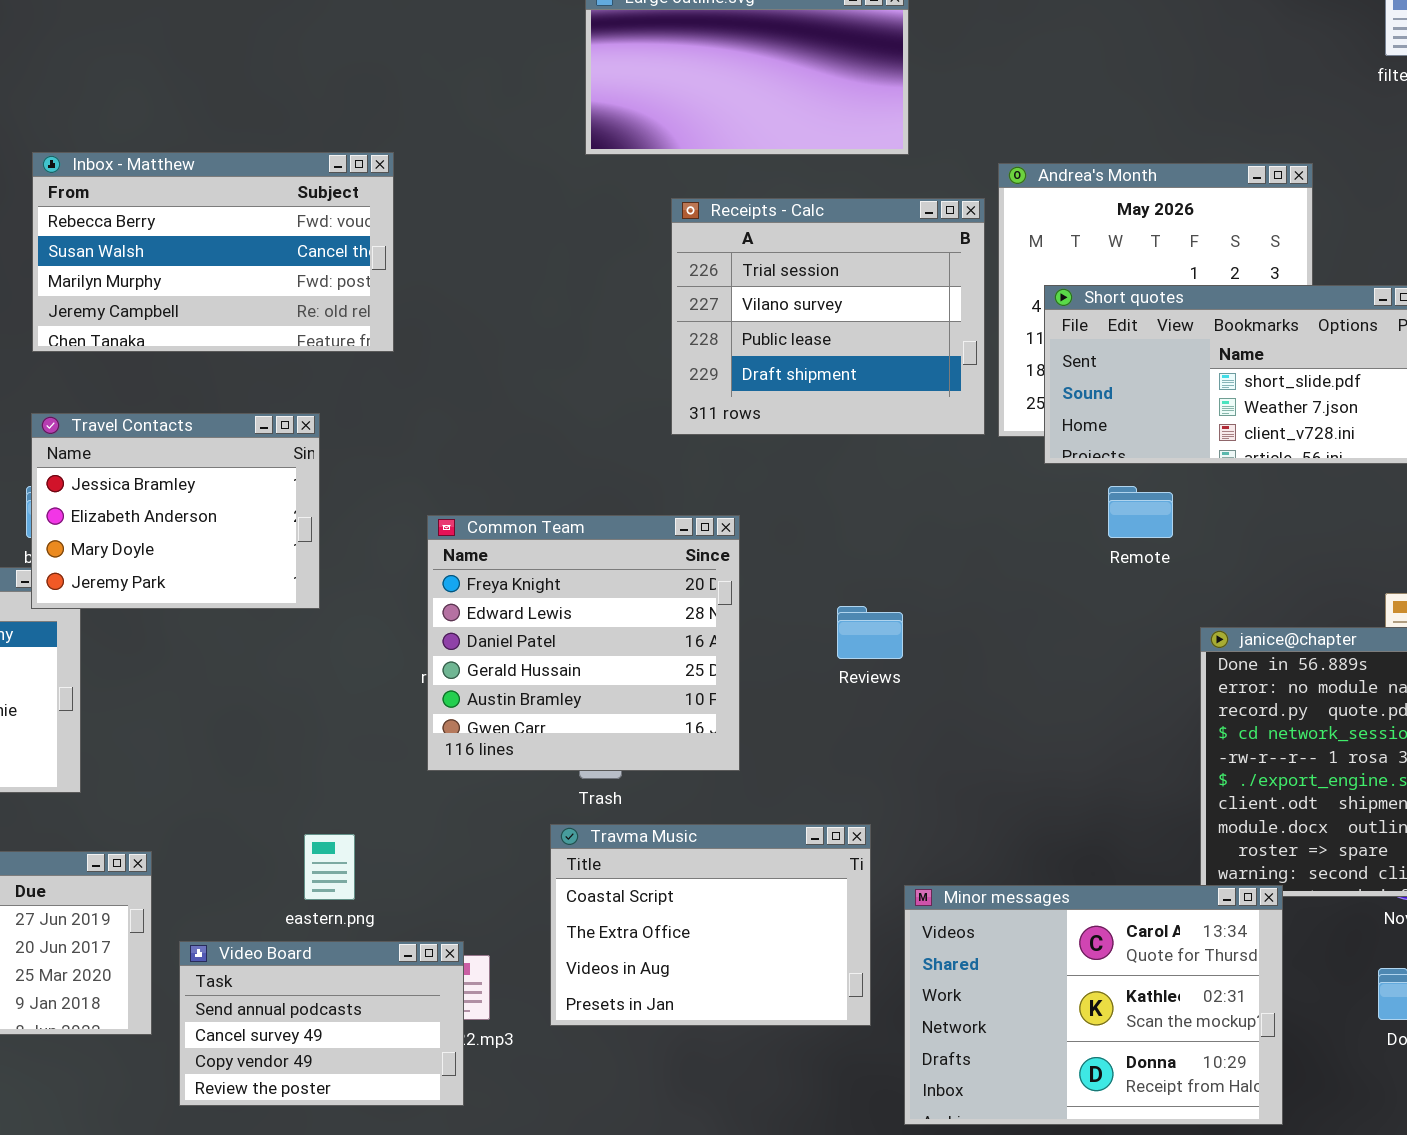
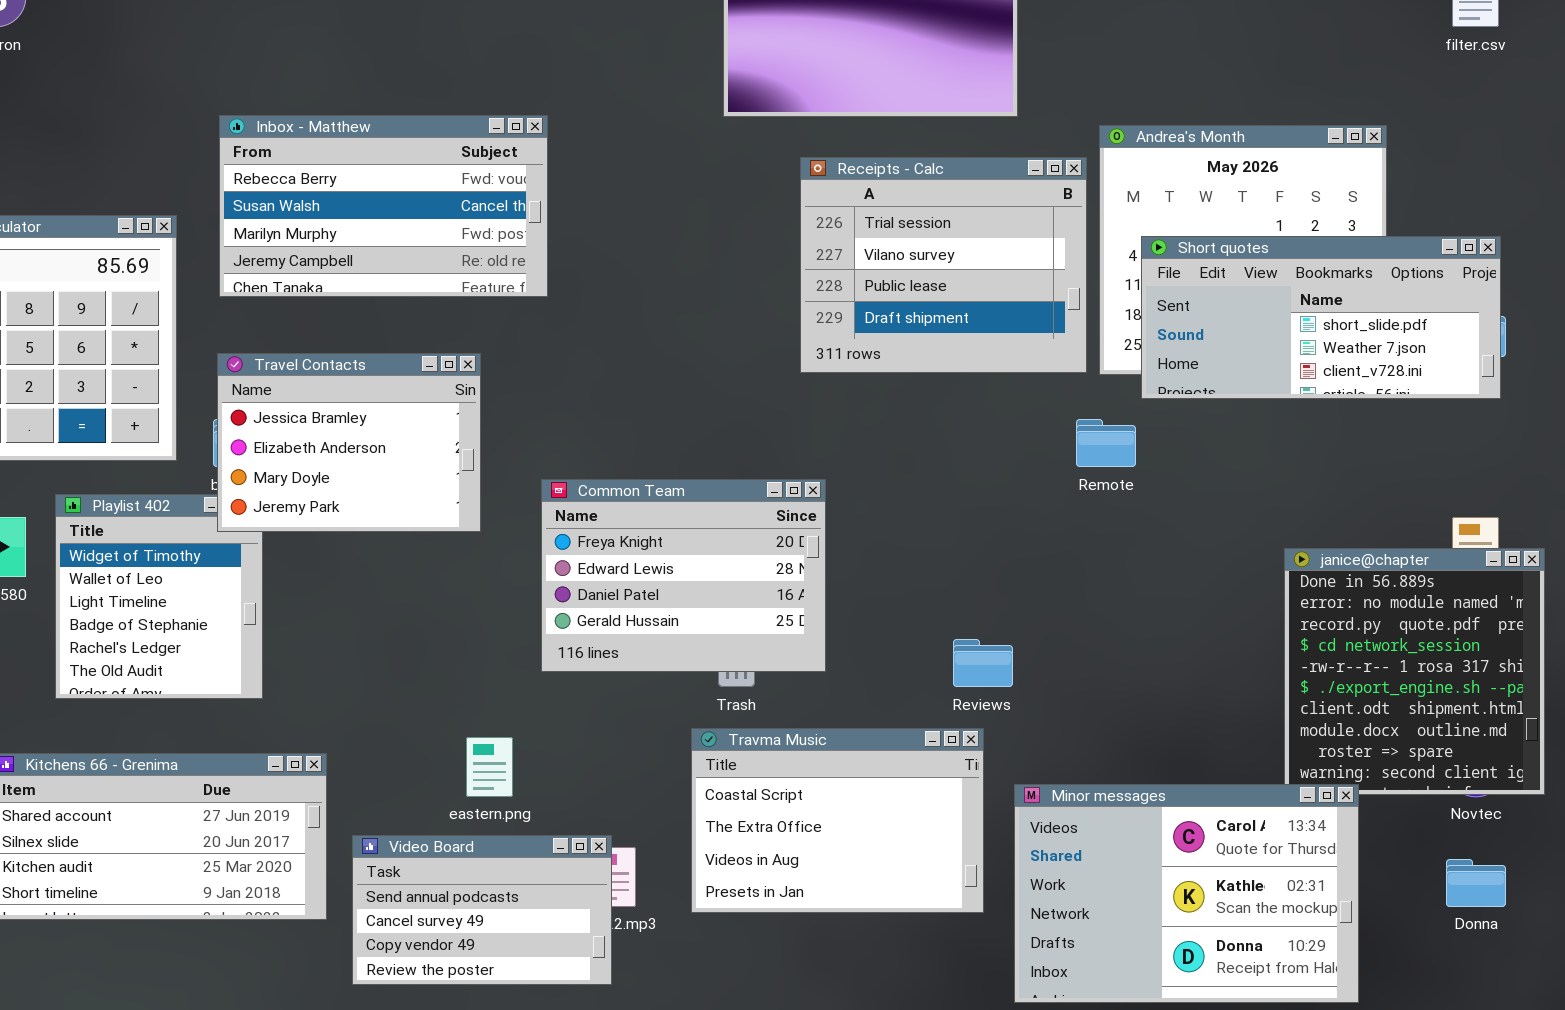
Remote: [1108,486,1173,538] -> [1076,419,1136,467], moved
Common Team: [427,515,740,771] -> [541,479,826,672], moved, resized
Reviews: [837,606,903,659] -> [953,639,1013,687], moved

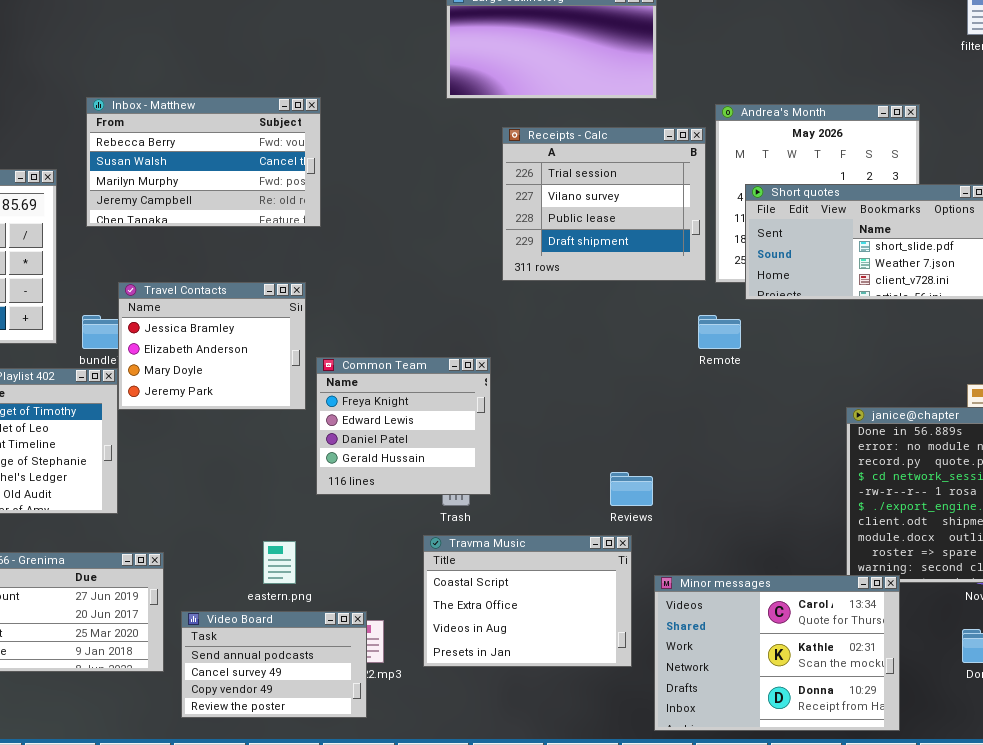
Travel Contacts: [217,353,481,532] -> [118,282,306,410], moved
Common Team: [541,479,826,672] -> [316,357,491,495], resized

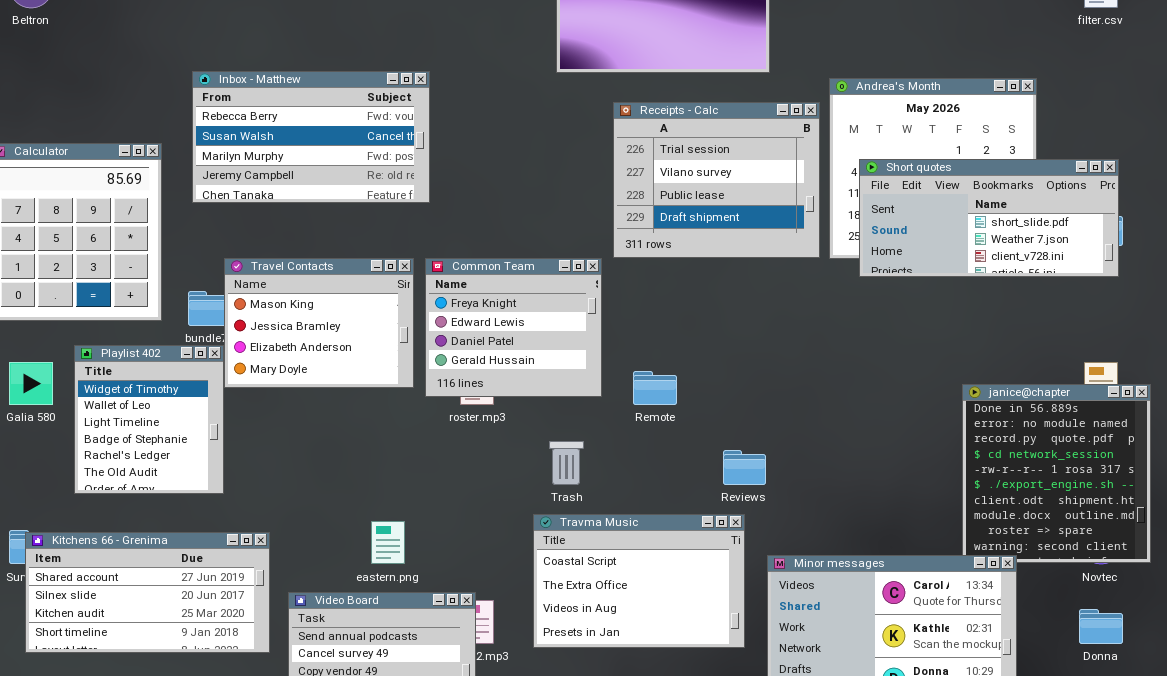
Travel Contacts: [118,282,306,410] -> [224,258,414,388], scrolled up 1 row
Remote: [698,315,741,349] -> [633,371,677,405], moved
Common Team: [316,357,491,495] -> [425,258,602,397], moved

